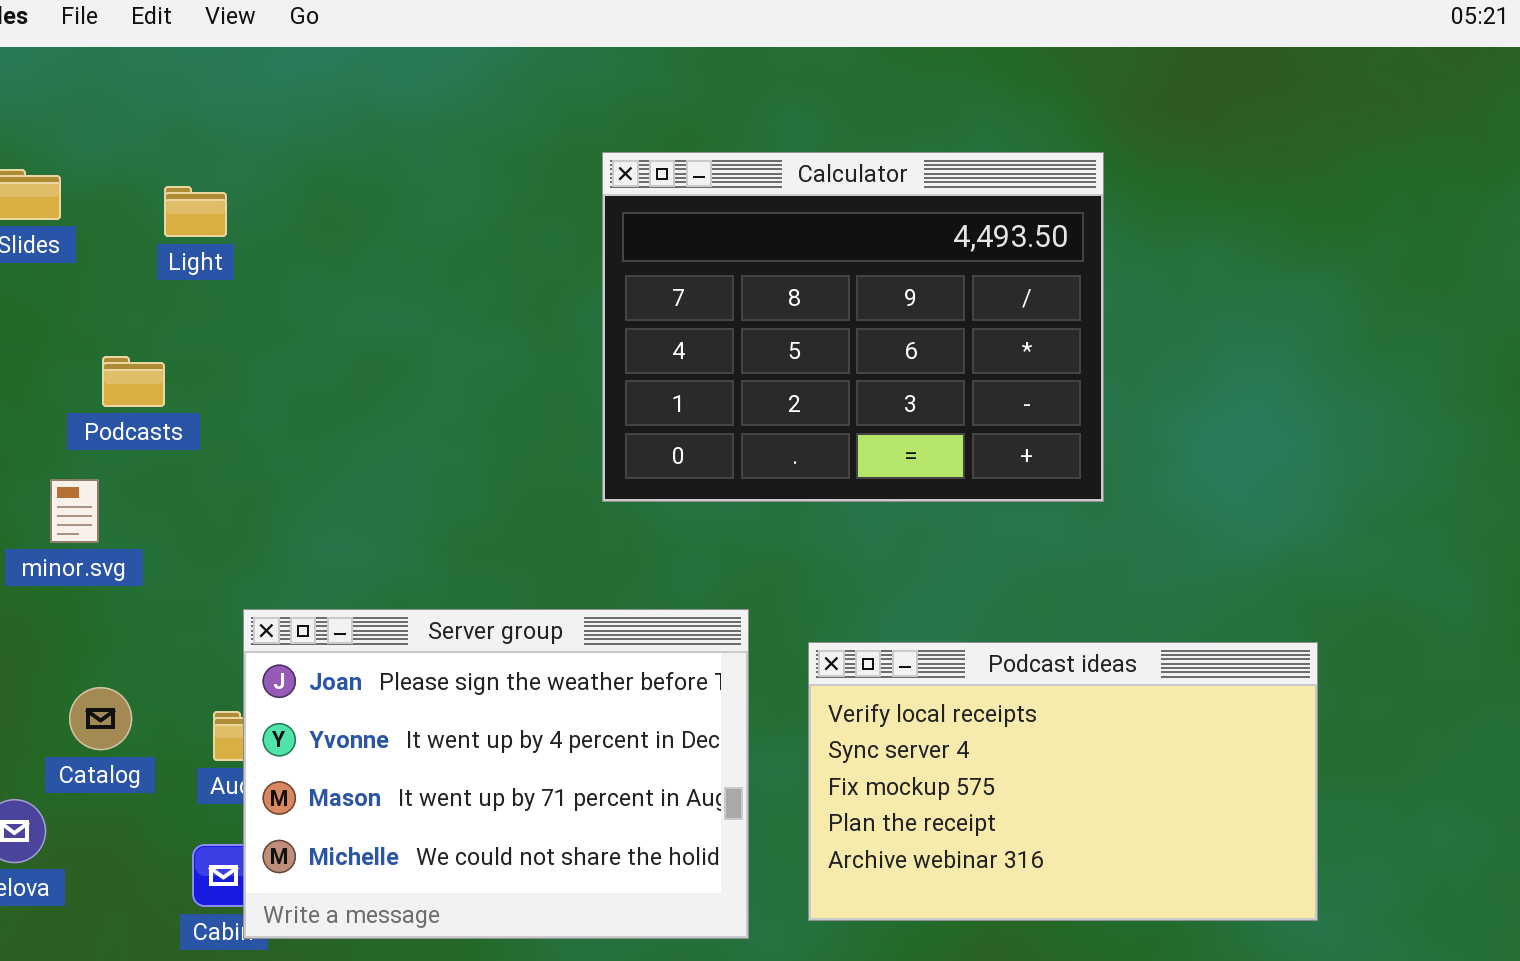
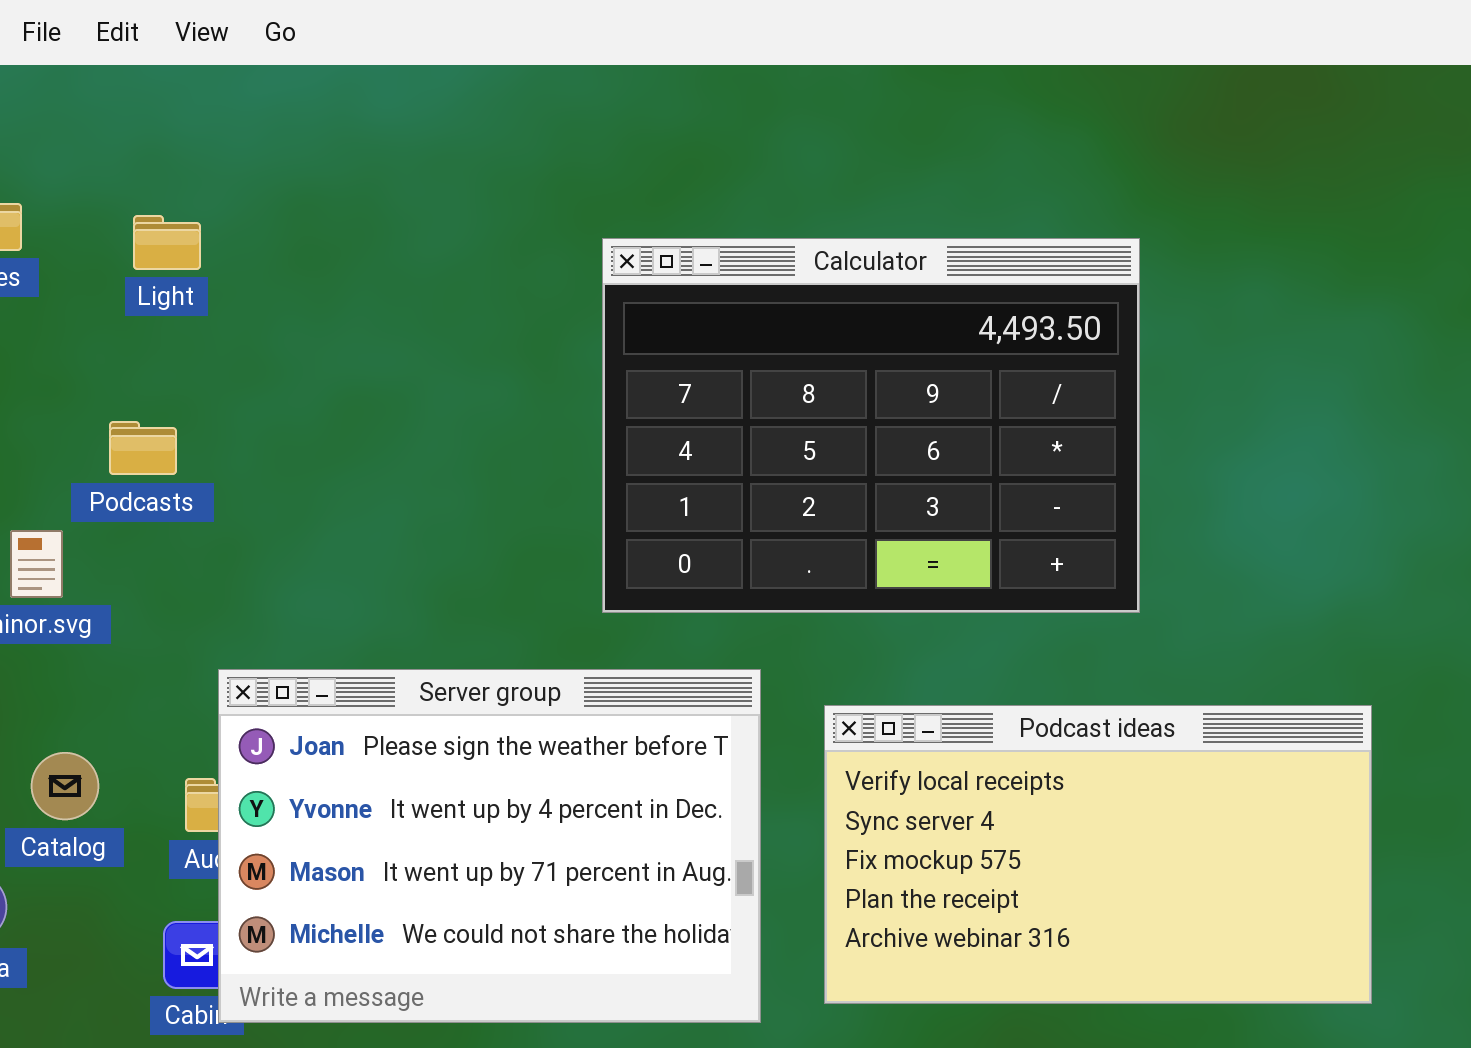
Calculator: [602,152,1104,502] -> [602,238,1140,613], moved
Podcasts: [102,356,165,407] -> [109,421,177,475], moved

